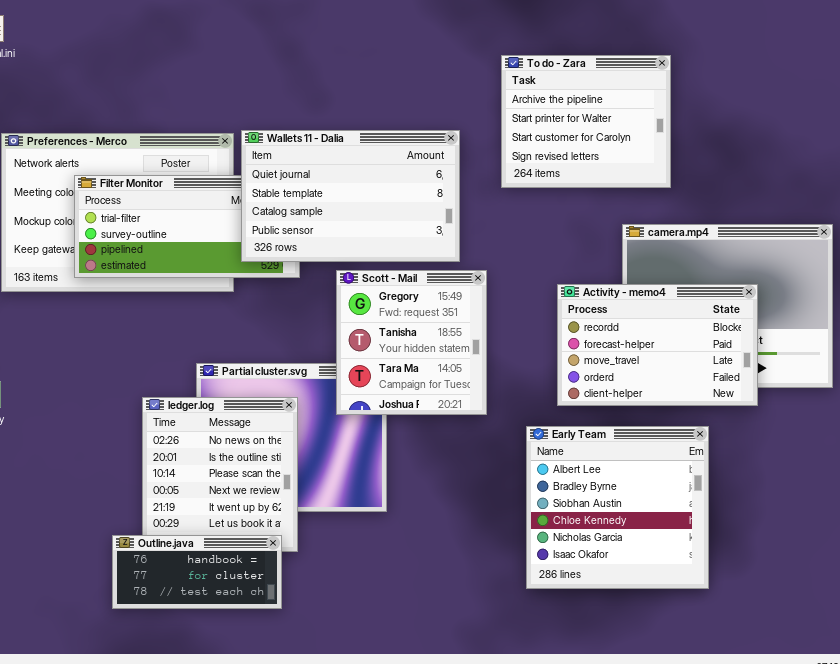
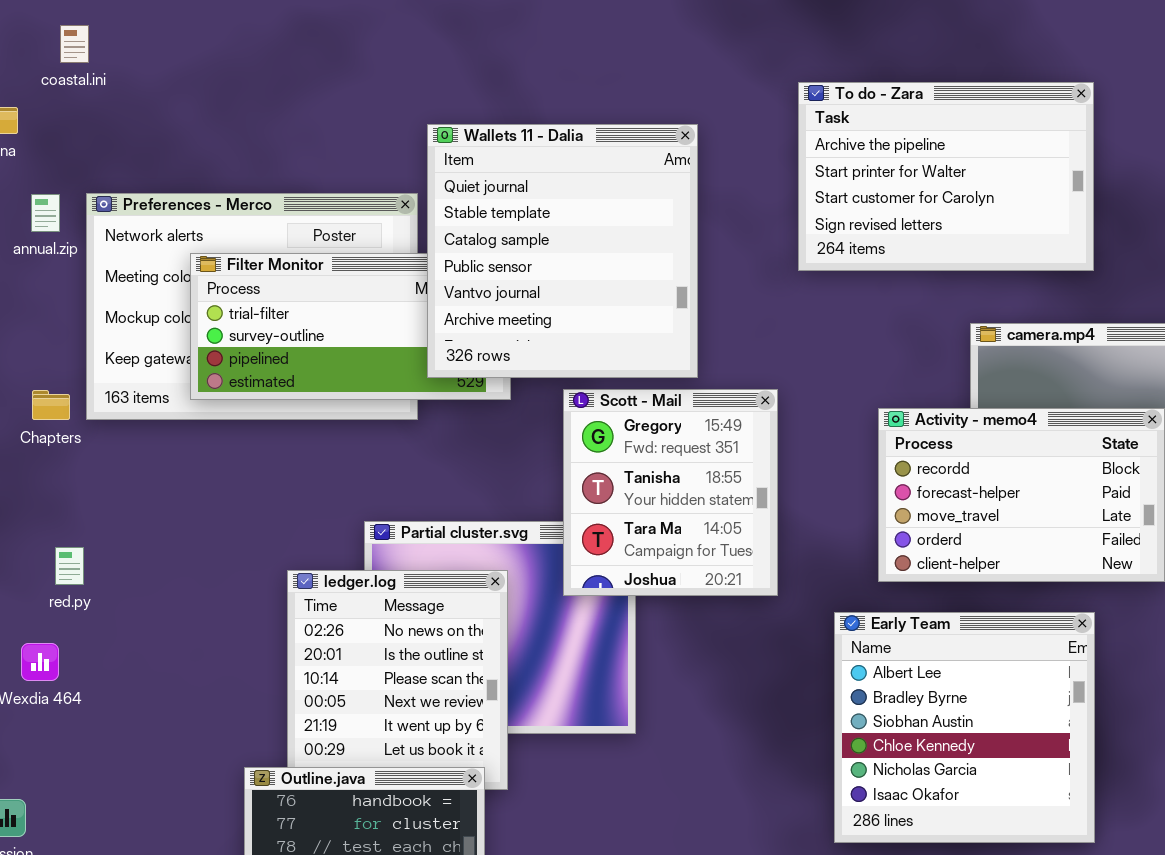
To do - Zara: [501,55,671,188] -> [798,82,1094,271], resized
Wallets 11 - Dalia: [241,130,460,262] -> [427,124,698,378], resized

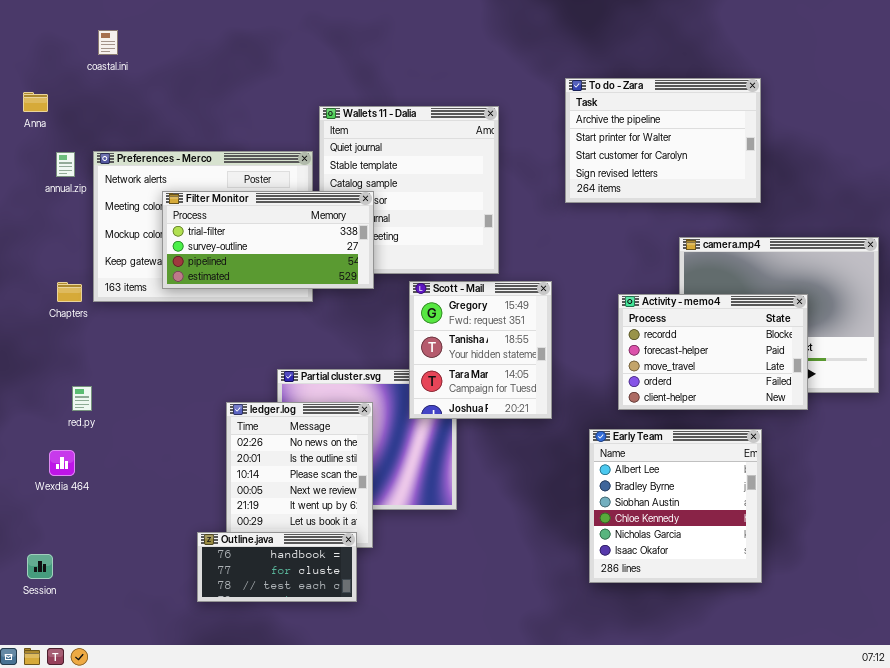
coastal.ini: [60,25,89,63] -> [98,30,118,55], moved
Filter Monitor: [190,253,511,400] -> [162,191,374,289], raised

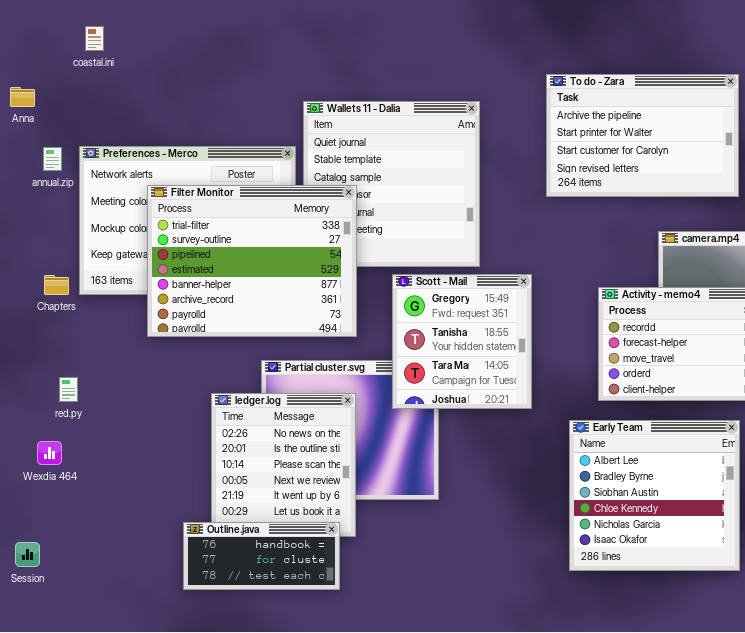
Filter Monitor: [162,191,374,289] -> [147,185,357,337], resized

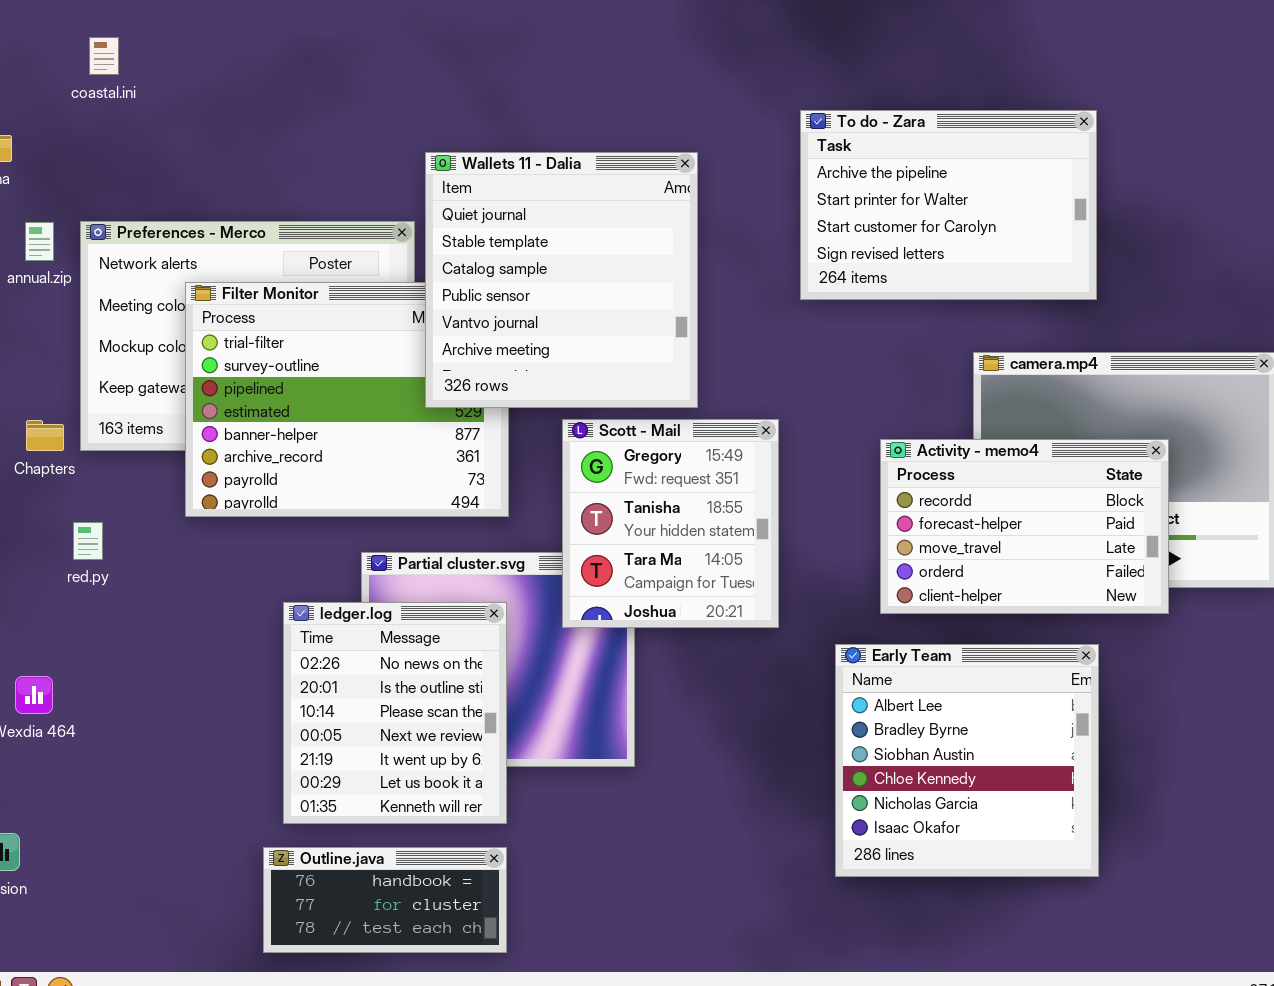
Wallets 11 - Dalia: [303,101,480,267] -> [425,152,698,408], raised
red.py: [59,377,78,402] -> [73,522,103,560], moved
Outline.java: [183,522,340,590] -> [263,847,507,953], moved

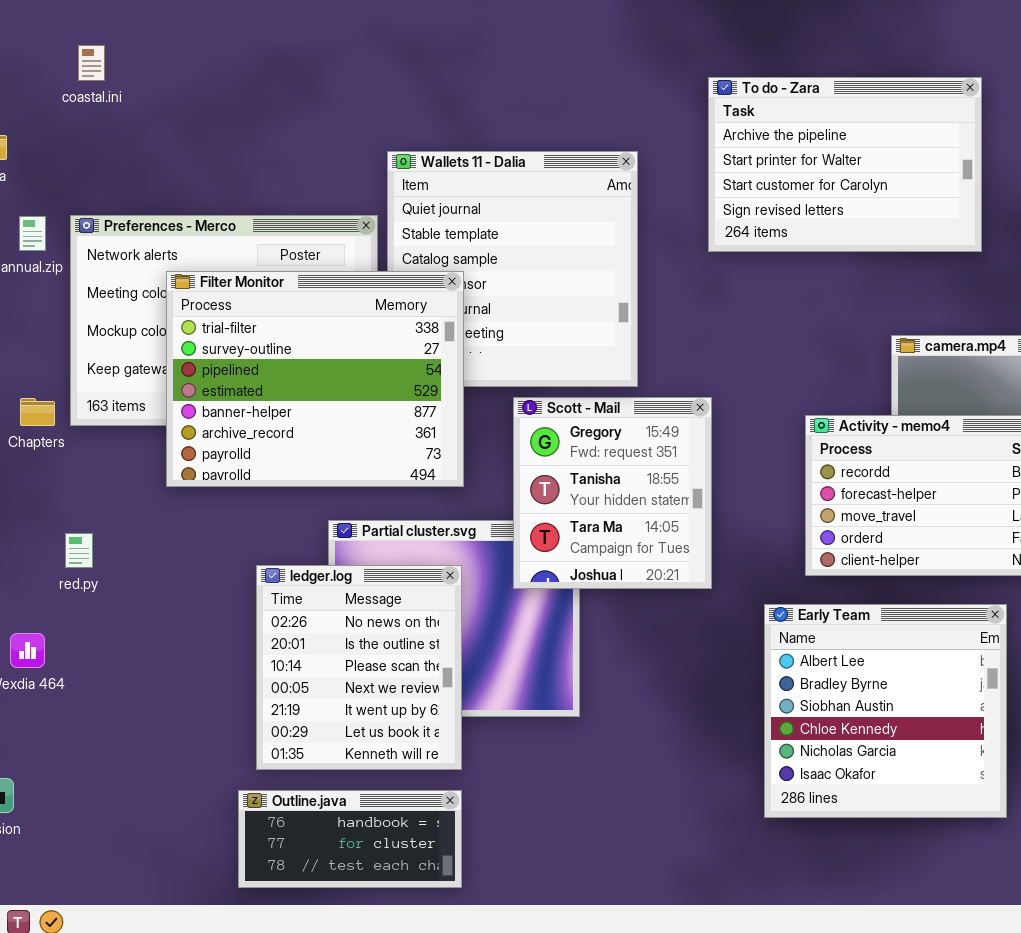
To do - Zara: [800,110,1097,300] -> [708,77,982,252], moved
Filter Monitor: [185,282,509,517] -> [166,271,464,487], raised
red.py: [73,522,103,560] -> [65,533,93,568], moved

